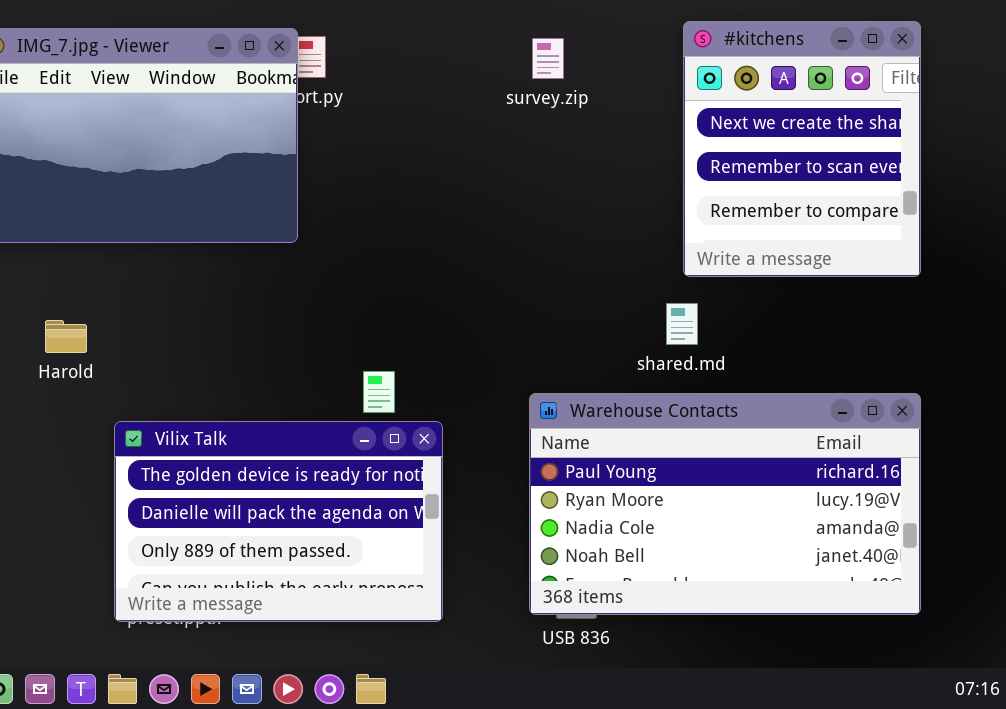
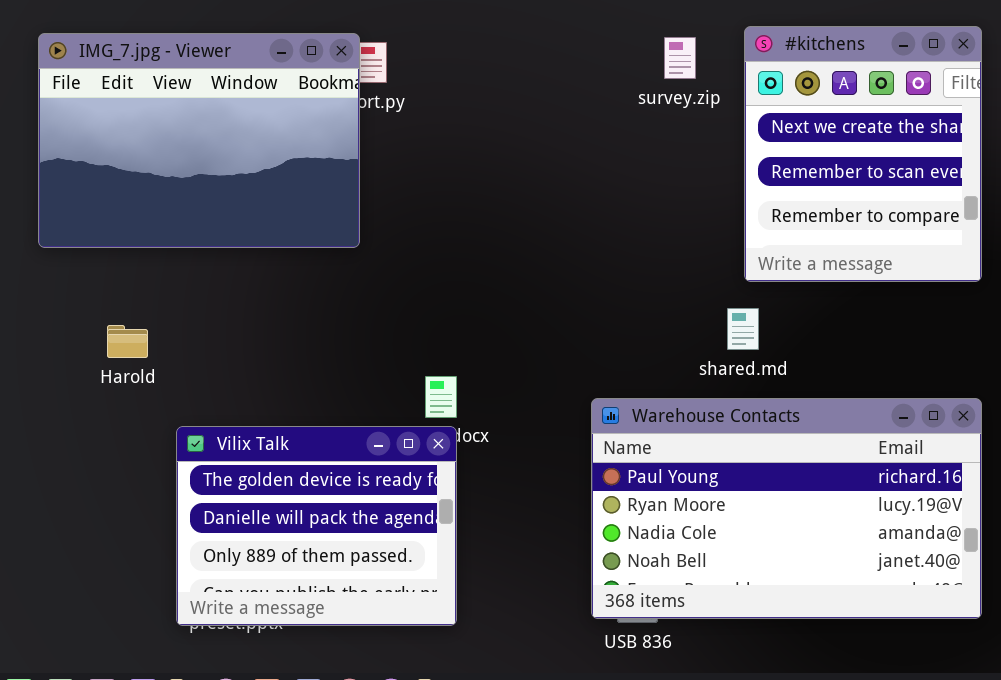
survey.zip: [532,38,564,79] -> [664,37,696,79], moved
Vilix Talk: [114,421,443,622] -> [176,426,457,626], resized

